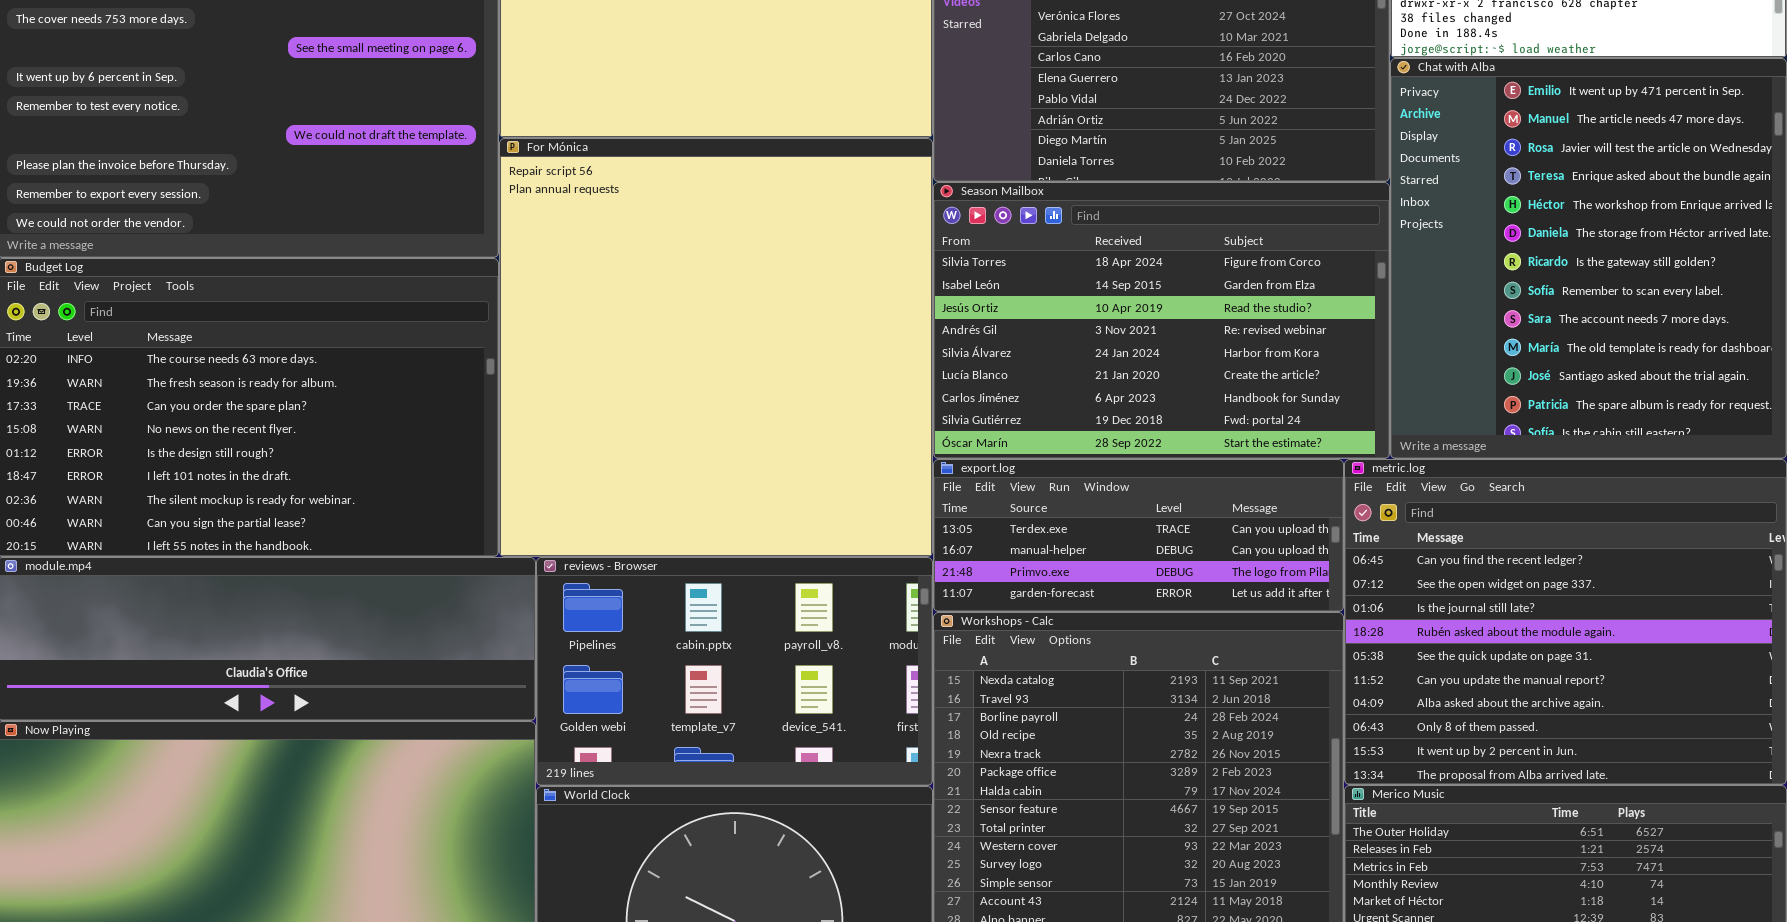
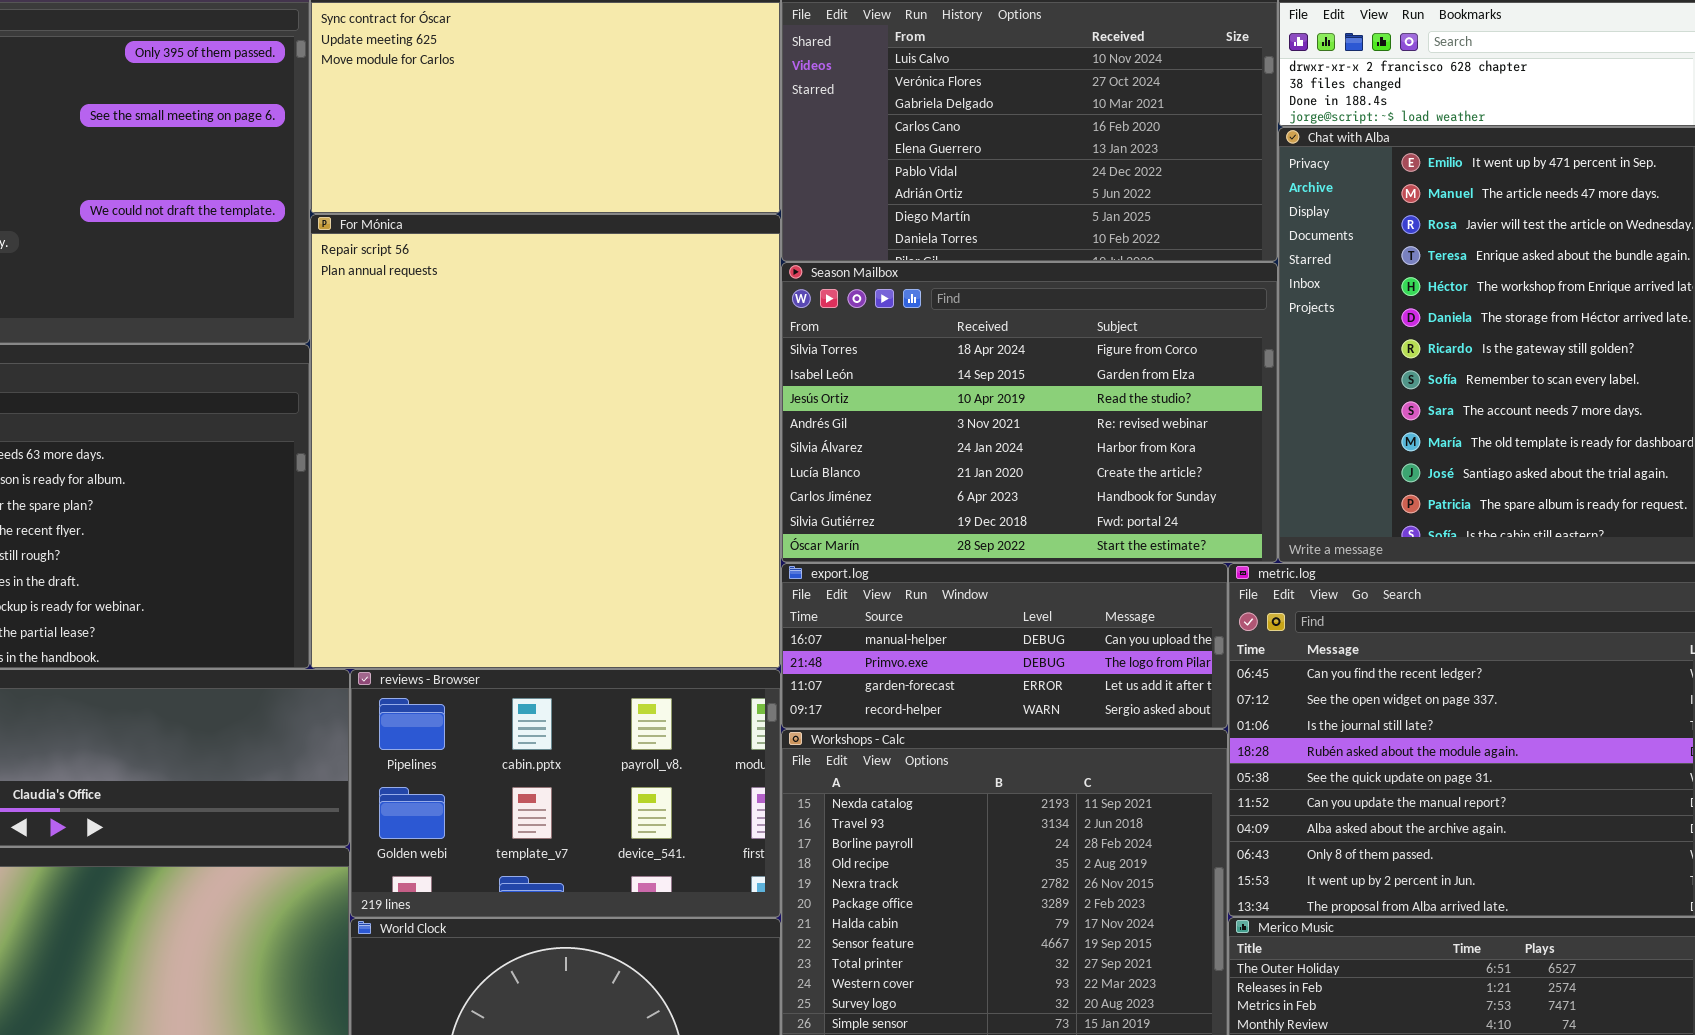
export.log: [933,459,1344,612] -> [781,563,1228,729], scrolled down 1 row

